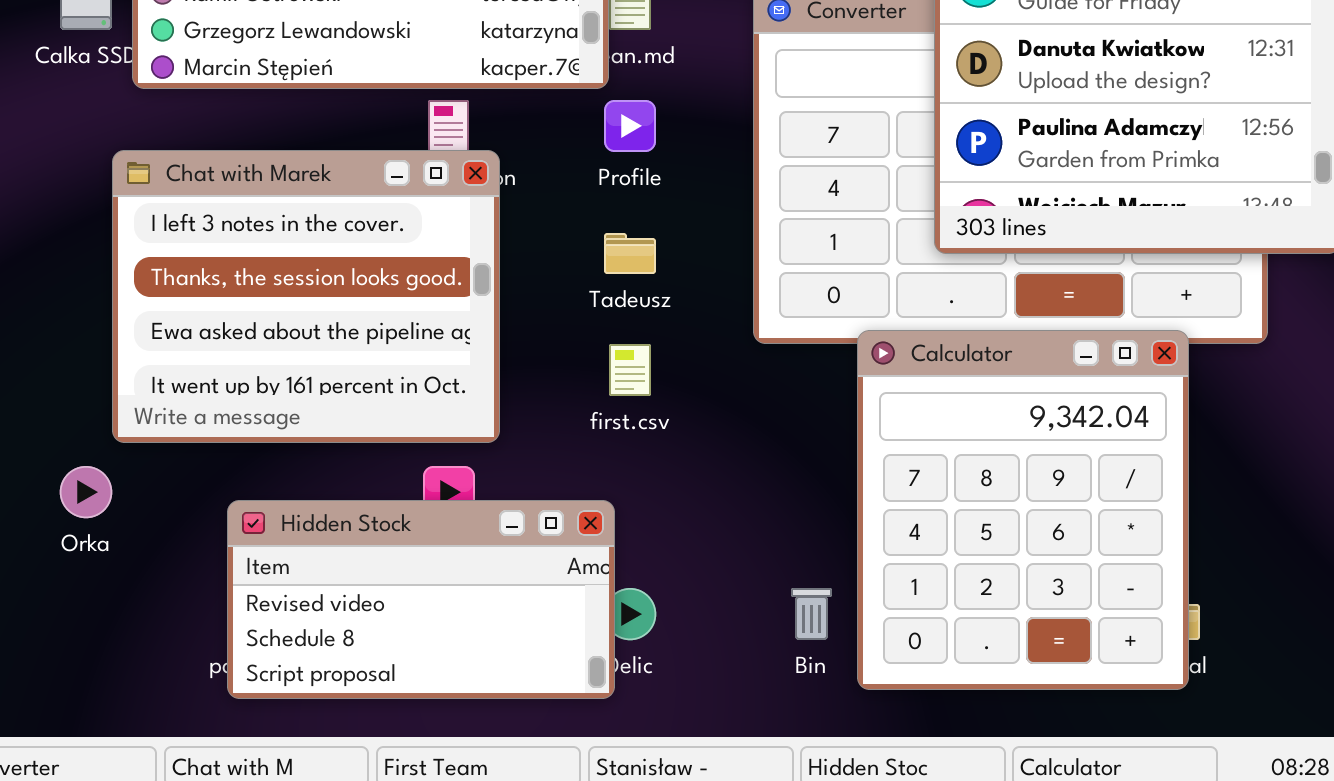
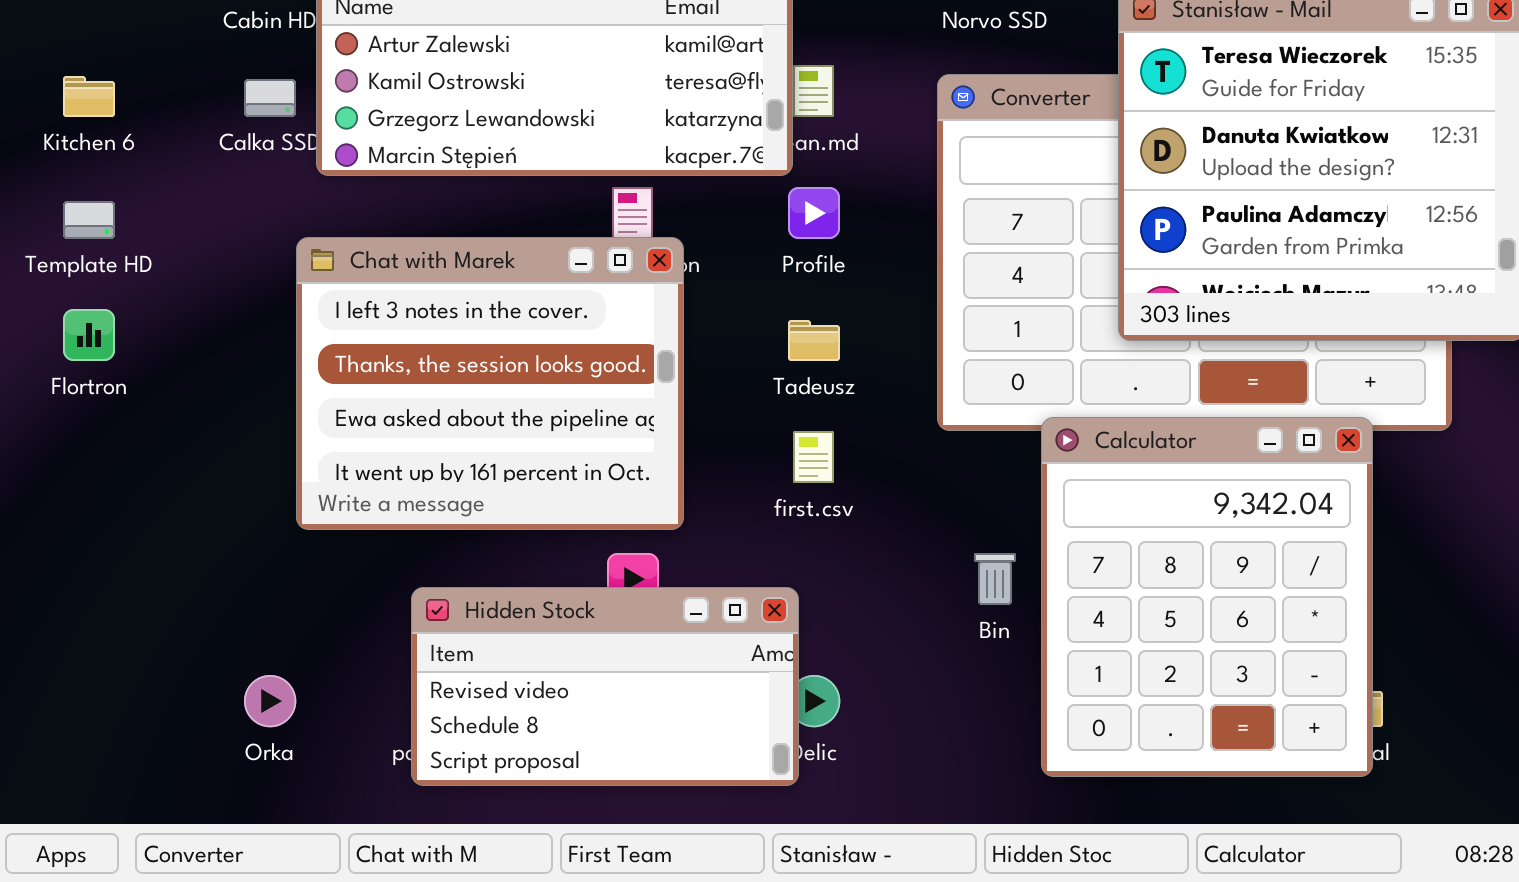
Orka: [60,466,112,518] -> [244,675,296,727], moved
Bin: [791,588,832,640] -> [974,553,1016,605], moved

